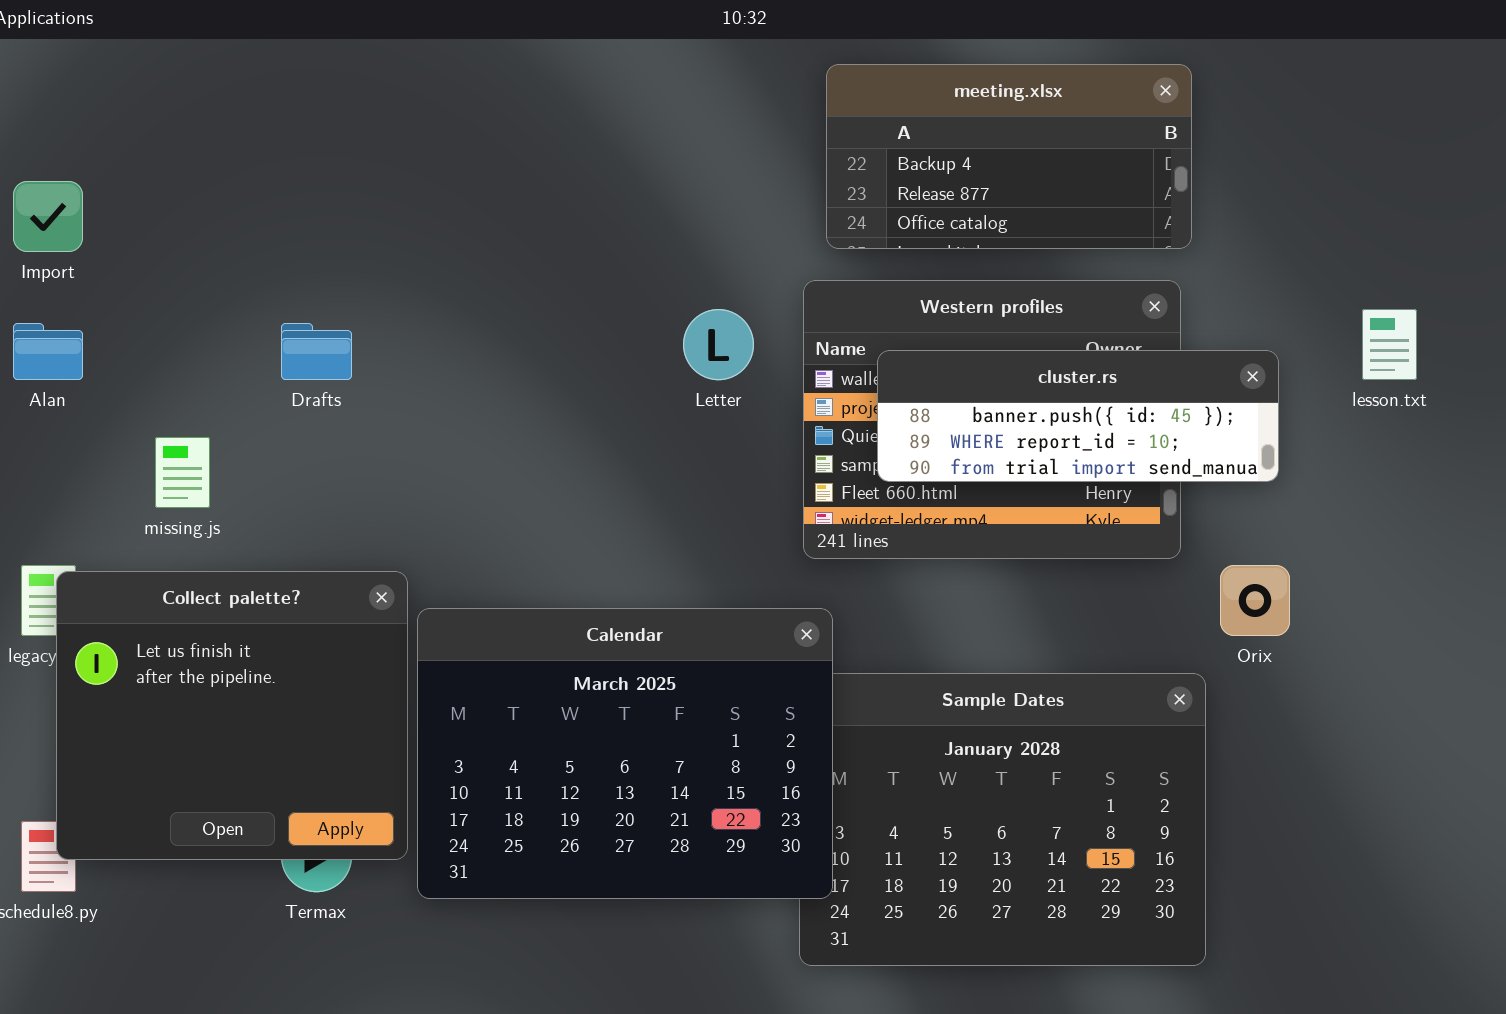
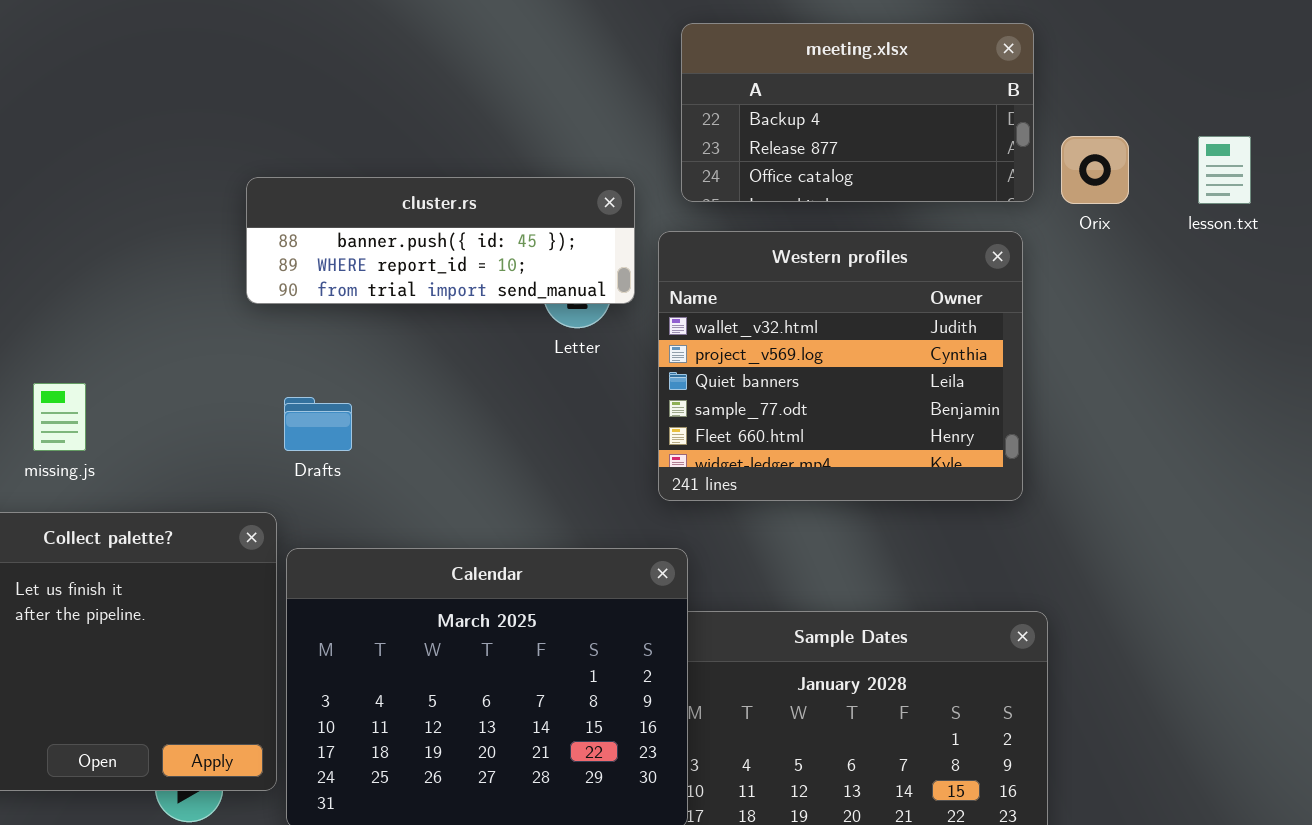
lesson.txt: [1362,309,1417,380] -> [1198,136,1251,204], moved
Drafts: [281,323,352,380] -> [284,397,352,451], moved
cluster.rs: [877,350,1279,482] -> [246,177,635,304], moved
Orix: [1220,565,1290,636] -> [1061,136,1129,204], moved

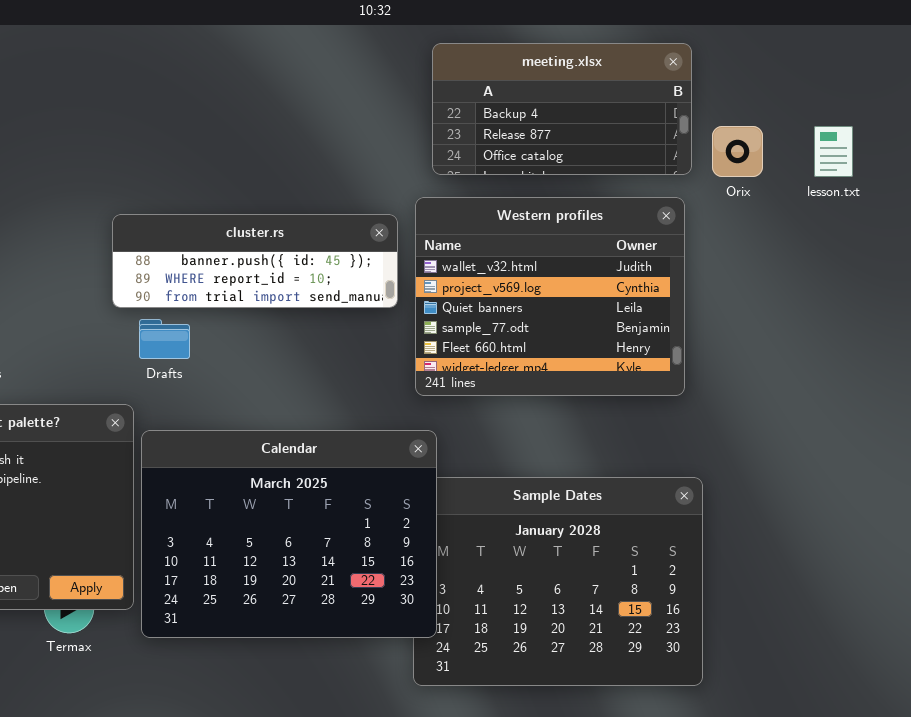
cluster.rs: [246,177,635,304] -> [112,214,398,308], moved

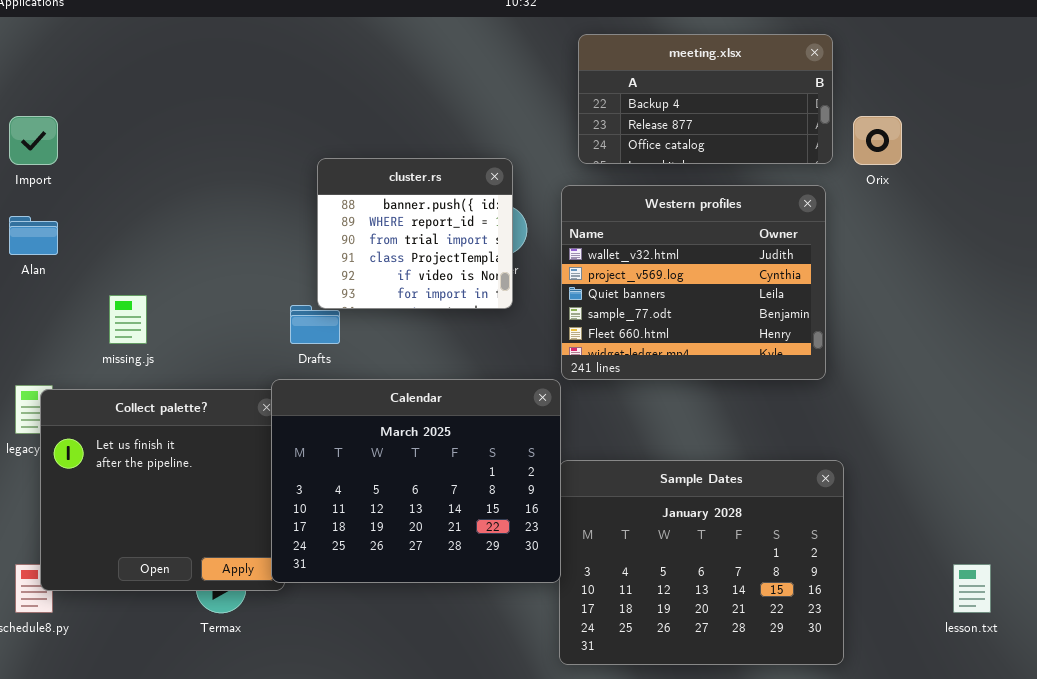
lesson.txt: [814,126,853,177] -> [953,564,991,613], moved
cluster.rs: [112,214,398,308] -> [317,158,513,309], moved, resized
Calendar: [141,430,437,638] -> [271,379,561,583], moved

